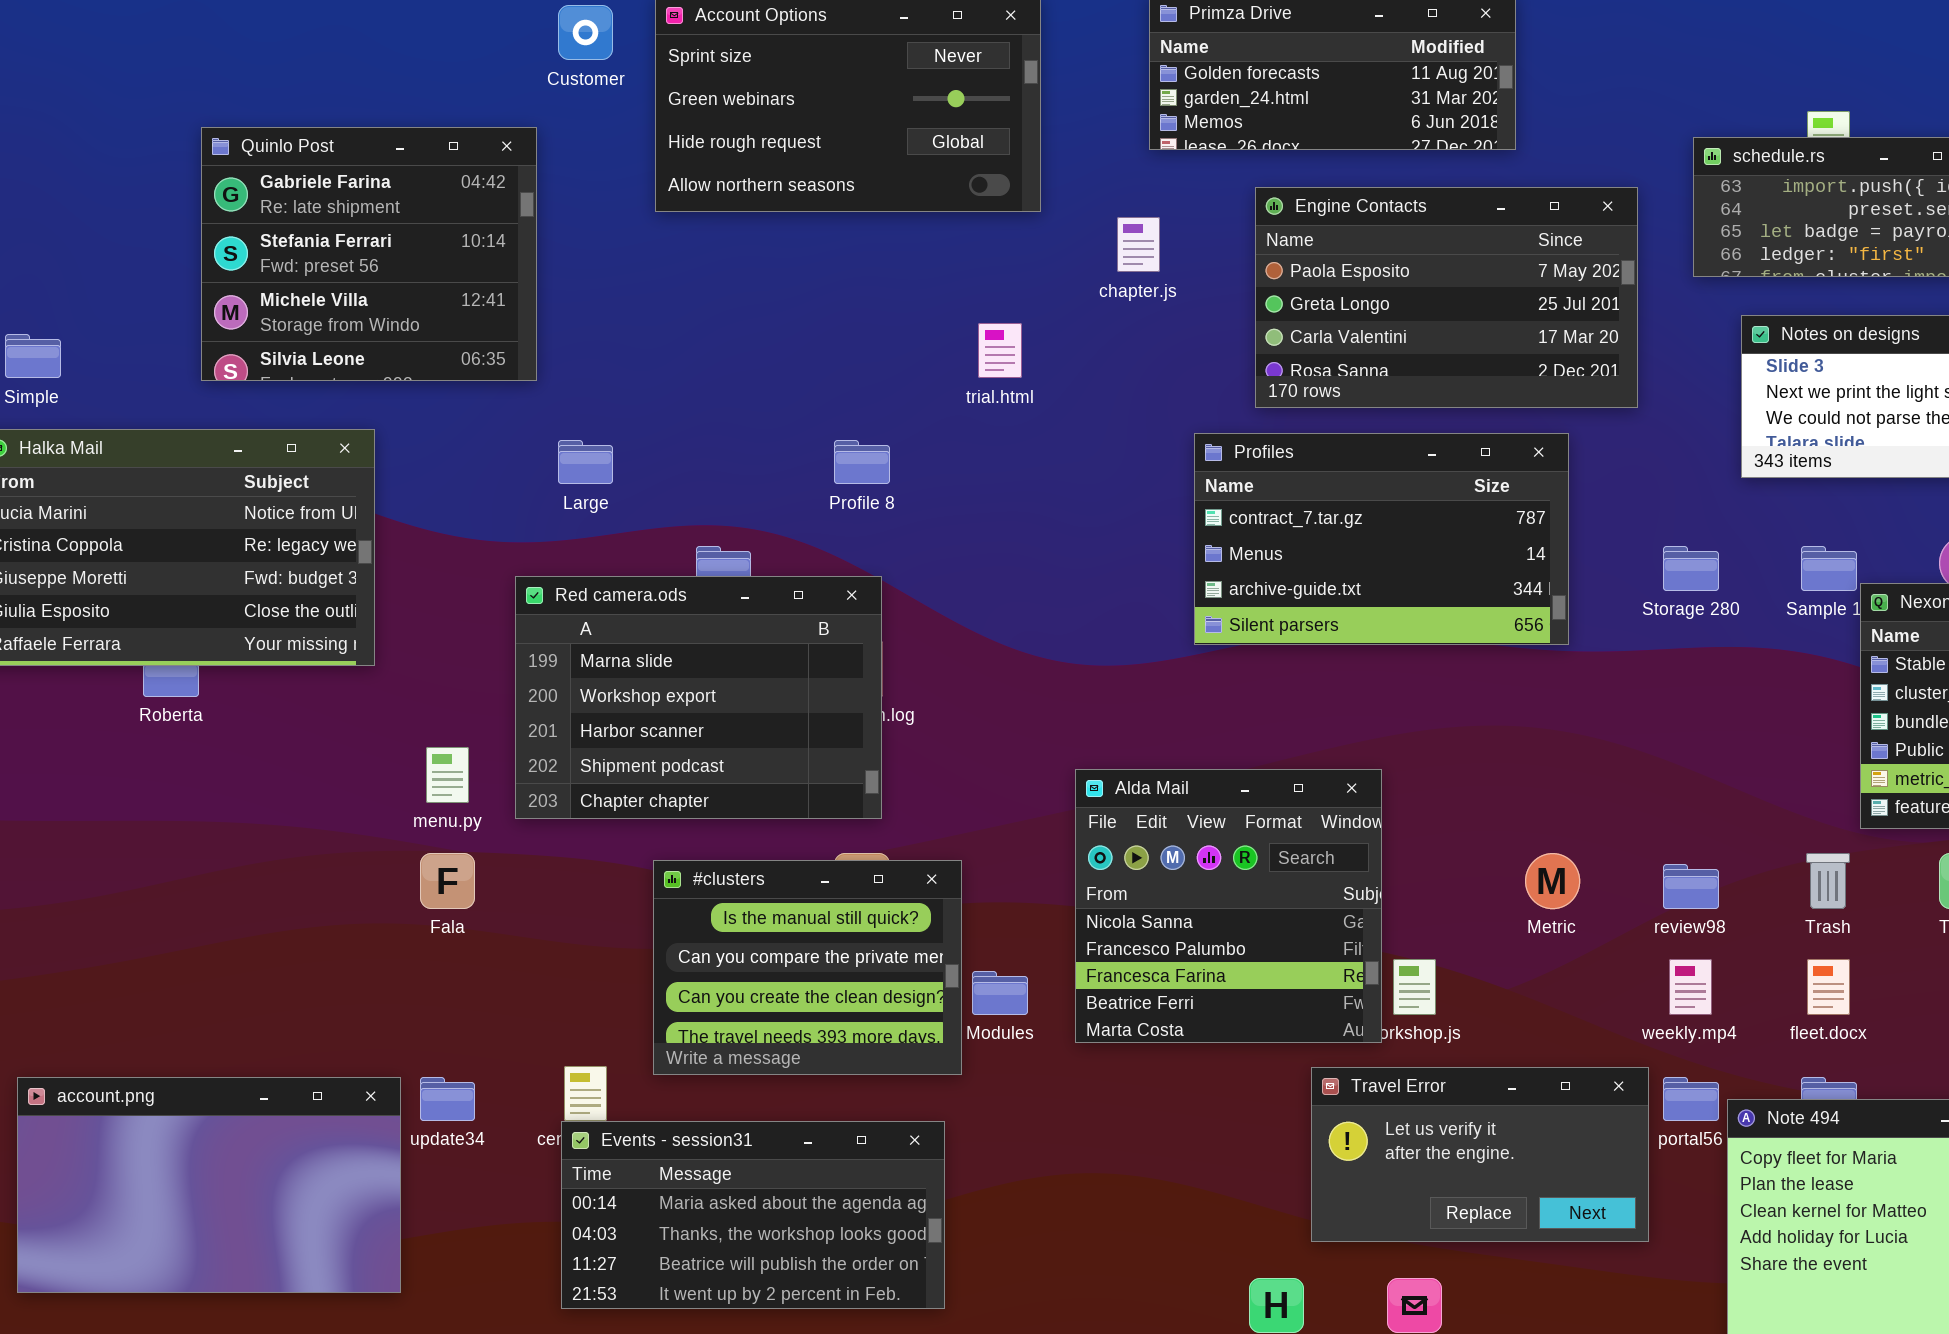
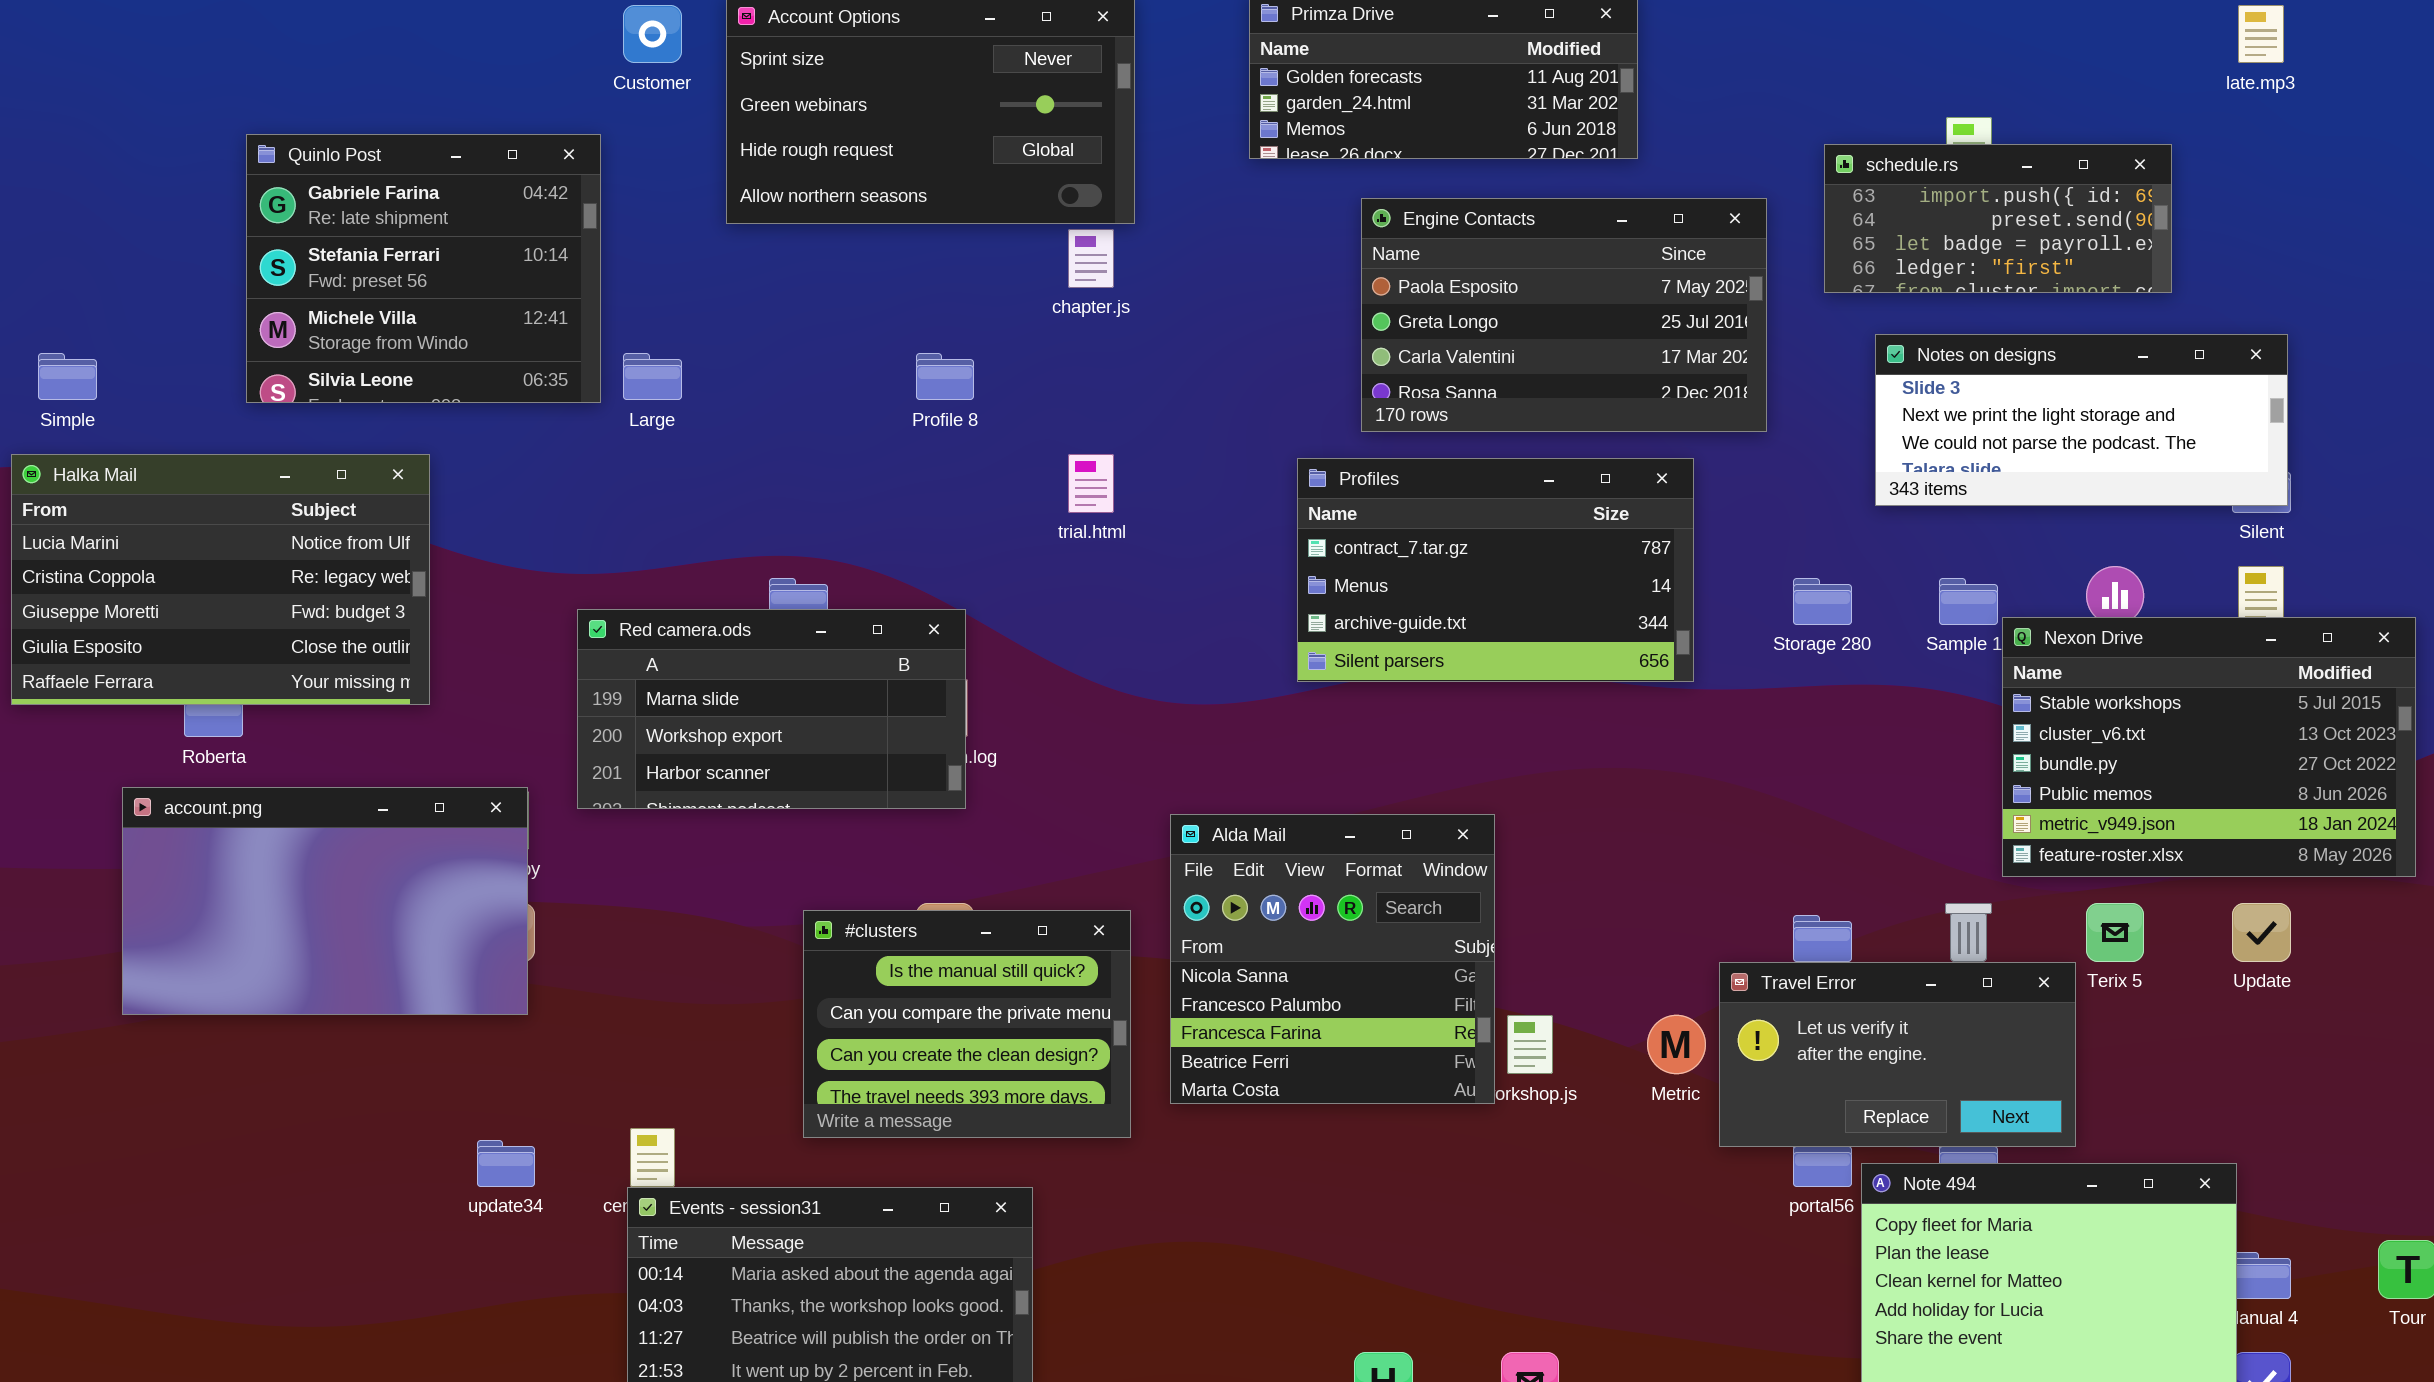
chapter.js: [1117,217,1160,272] -> [1068,229,1114,288], moved
trial.html: [978,323,1022,378] -> [1068,454,1114,513], moved
Large: [558,440,613,484] -> [623,353,682,400], moved
Profile 8: [834,440,890,484] -> [916,353,974,400], moved
Red camera.ods: [515,576,882,819] -> [577,609,966,809], resized
Metric: [1525,853,1580,909] -> [1647,1015,1706,1074], moved
#clusters: [653,860,962,1075] -> [803,910,1131,1138], moved
Travel Error: [1311,1067,1649,1242] -> [1719,962,2076,1147], moved
account.png: [17,1077,401,1293] -> [122,787,528,1015], moved

